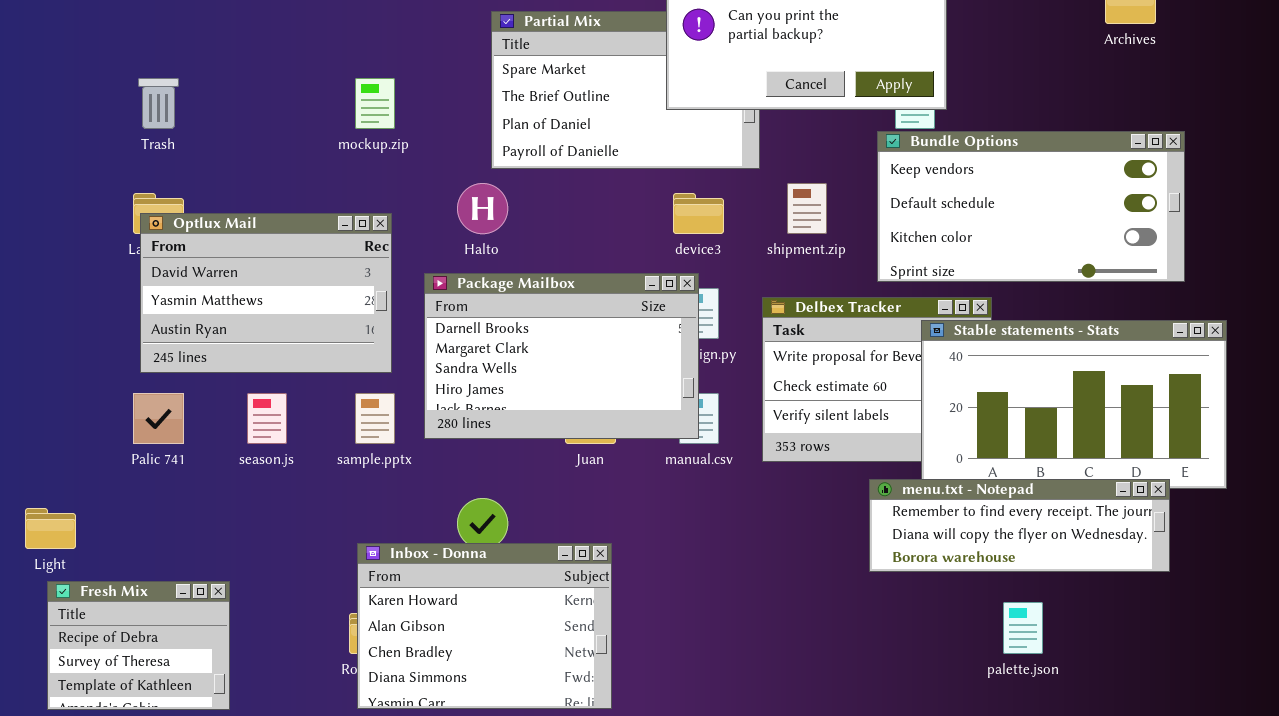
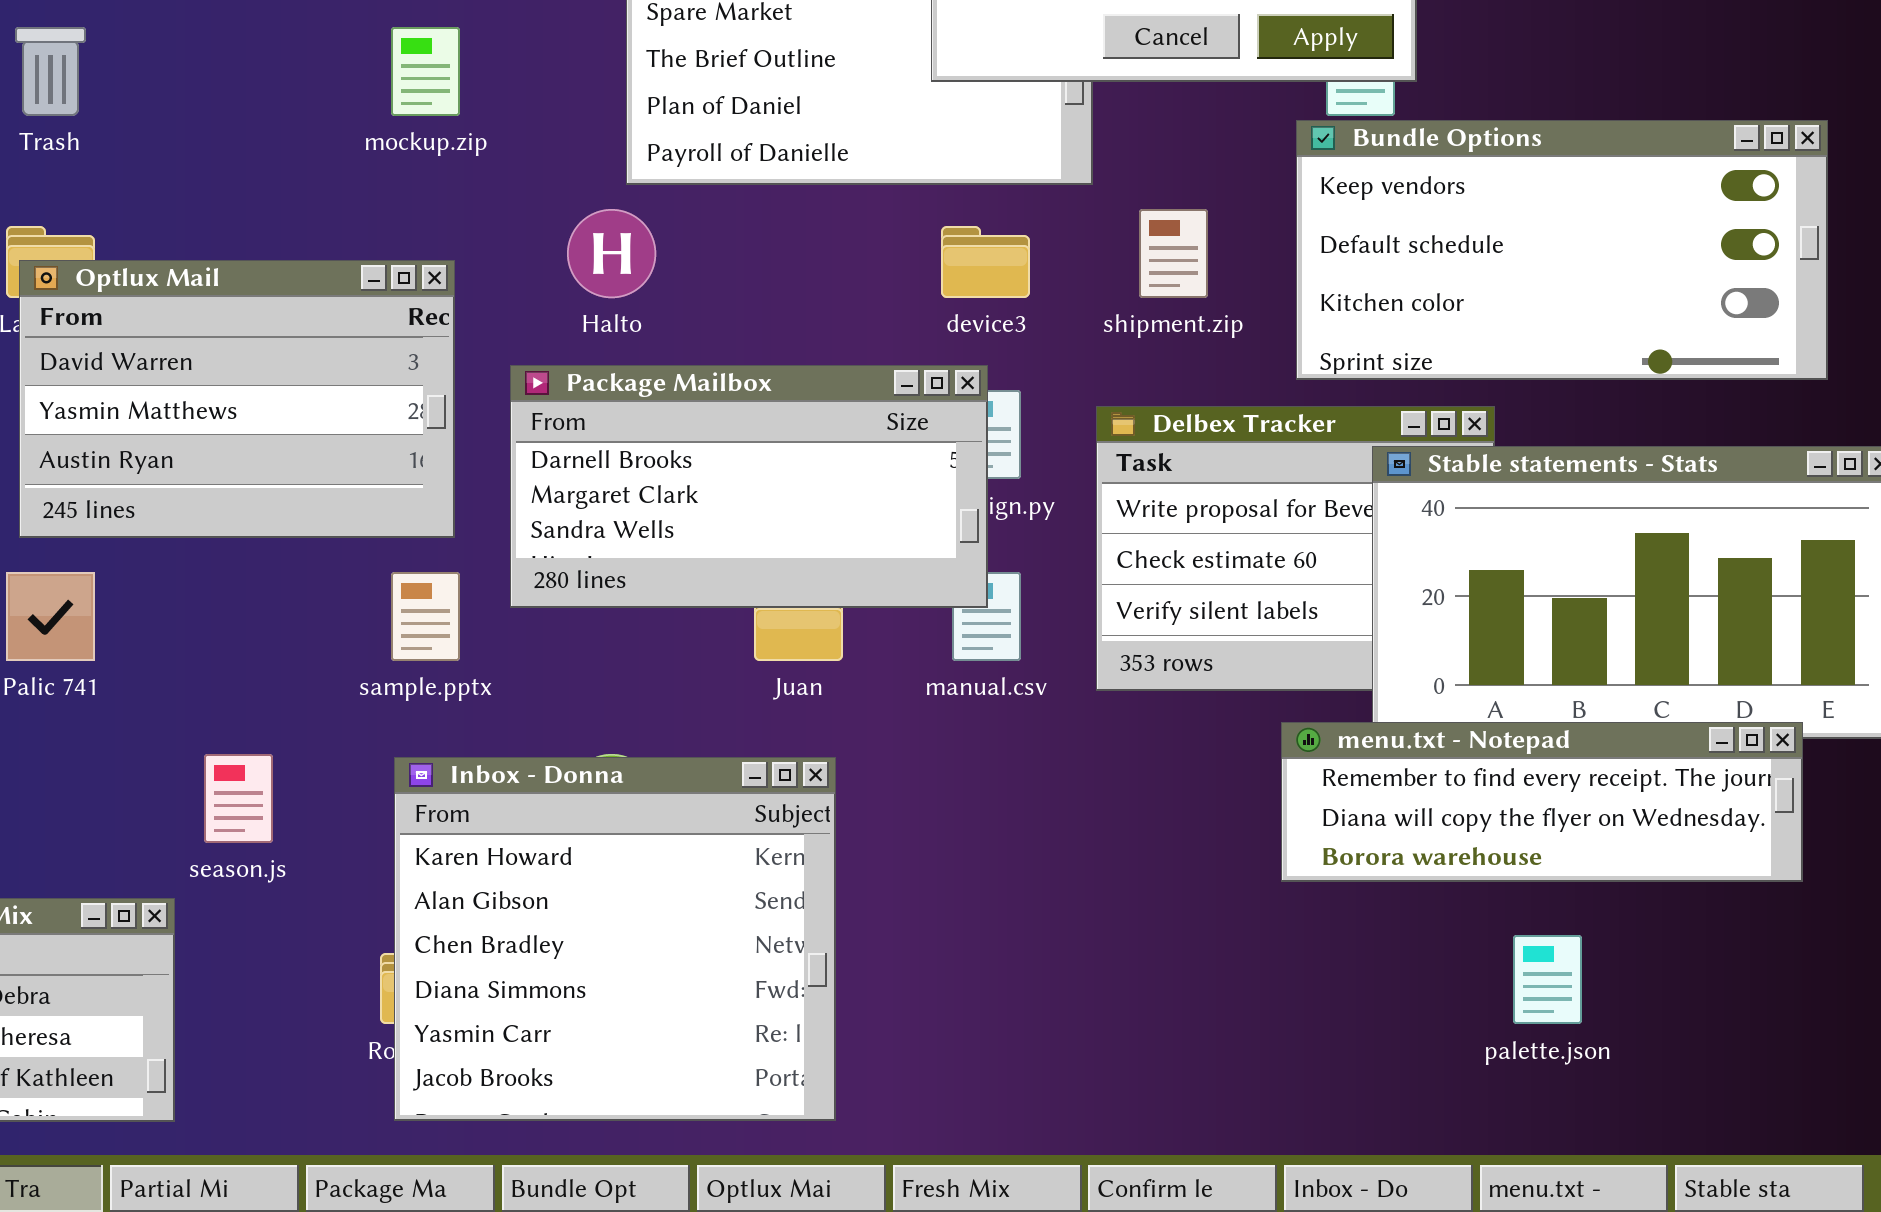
Package Mailbox: [424,273,699,439] -> [510,365,988,608], resized
season.js: [247,393,287,444] -> [204,754,273,843], moved
Inbox - Donna: [357,543,612,709] -> [394,757,836,1121], resized

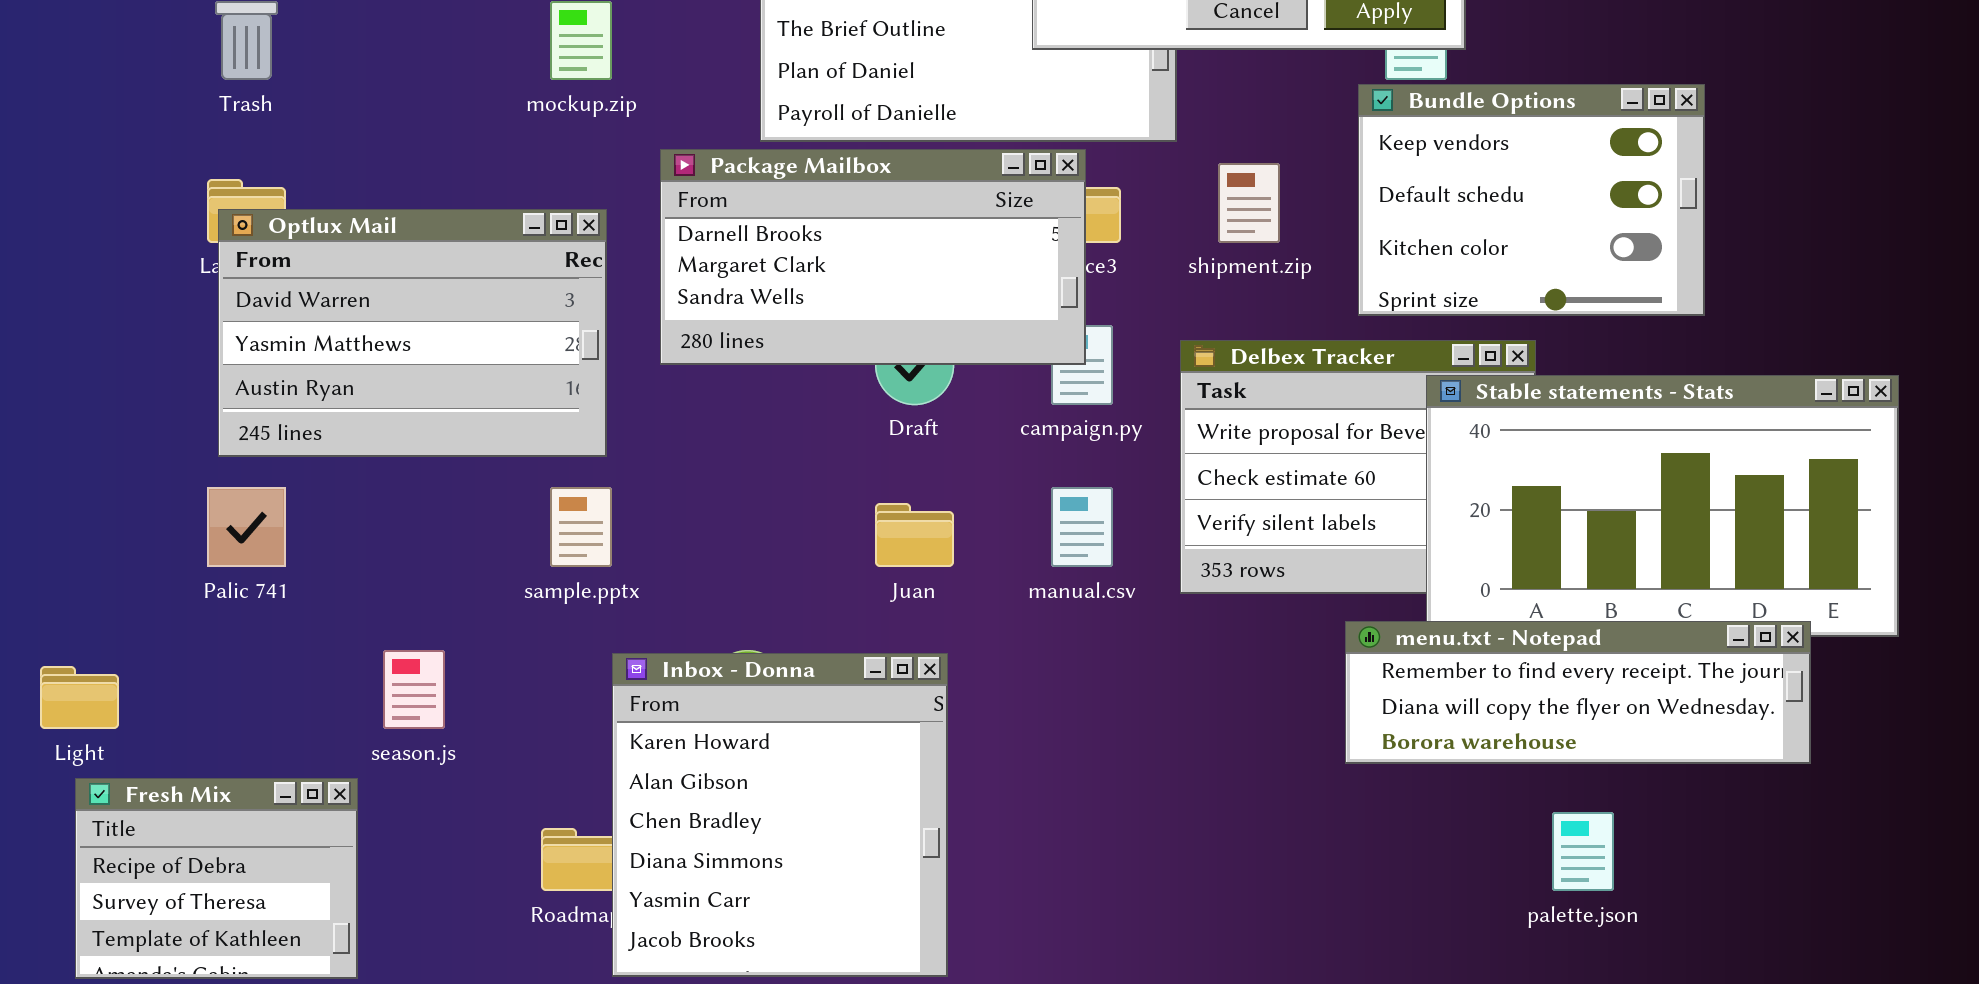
Bundle Options: [1296,120,1828,380] -> [1358,84,1705,316], resized
Package Mailbox: [510,365,988,608] -> [660,149,1086,365], moved
Inbox - Donna: [394,757,836,1121] -> [612,653,948,977], resized

